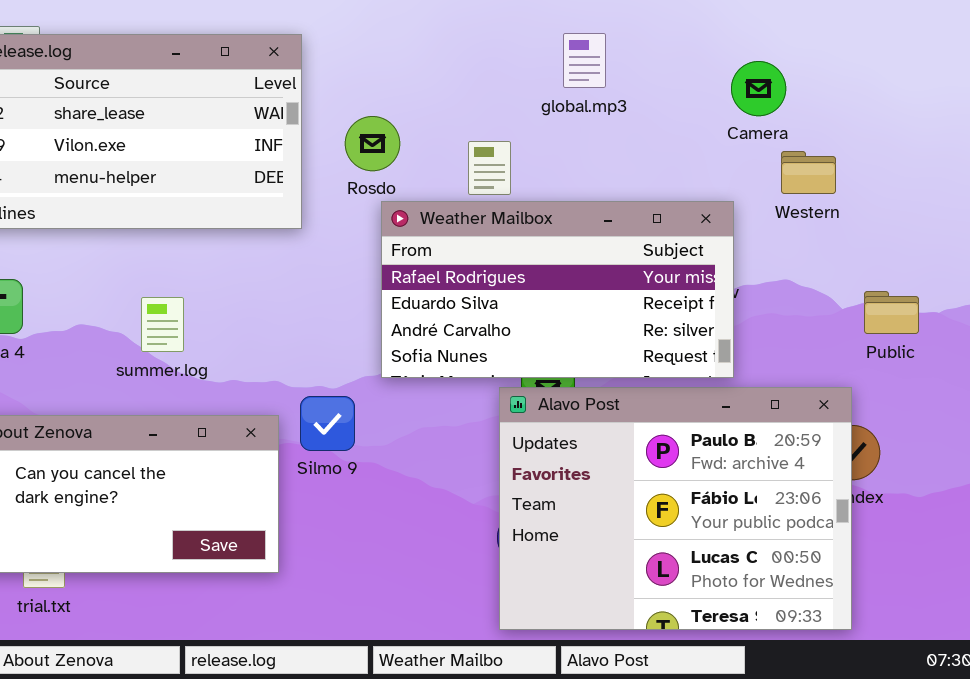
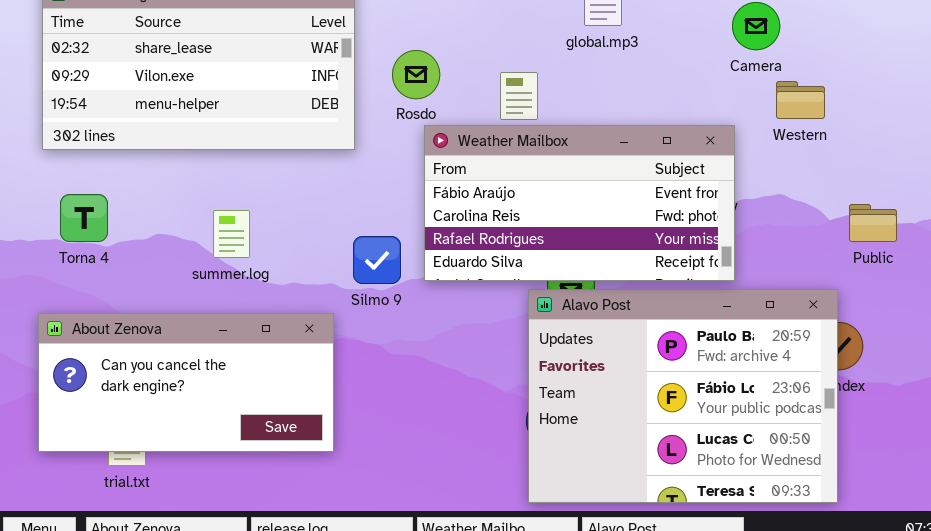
Weather Mailbox: [381,201,734,378] -> [424,125,735,281], scrolled up 2 rows
Silmo 9: [300,396,355,451] -> [353,236,401,284], moved

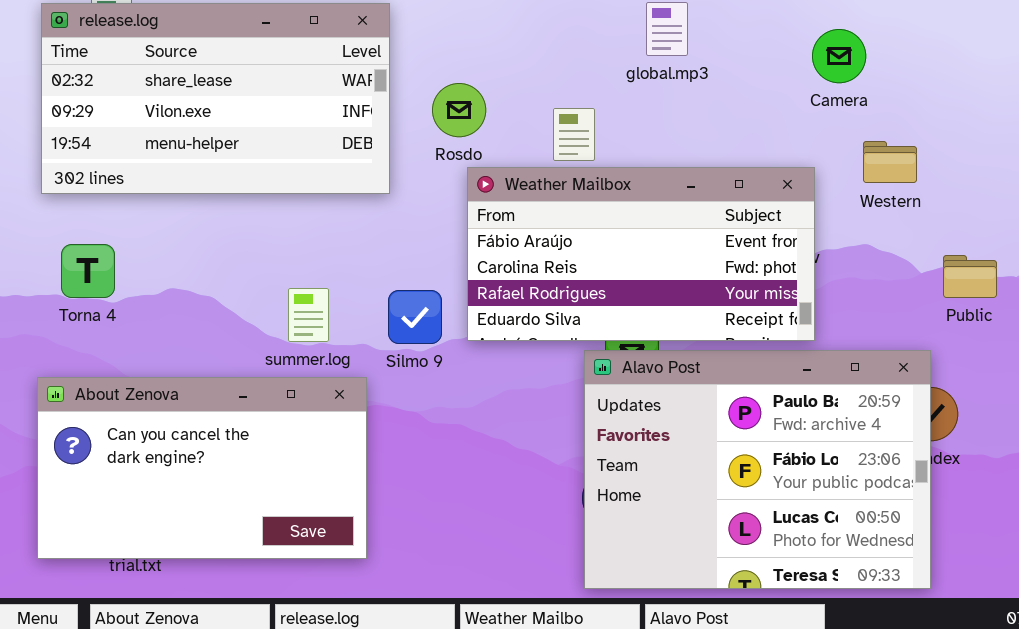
Western: [776,81,825,119] -> [863,141,917,183], moved
summer.log: [213,210,250,258] -> [288,288,329,342], moved
About Zenova: [38,313,334,452] -> [37,377,367,559], resized

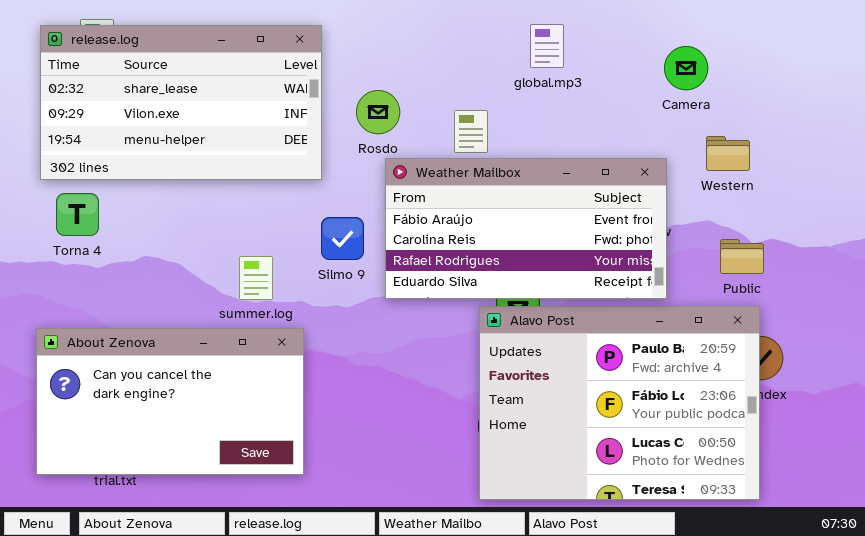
Torna 4: [61,244,115,298] -> [56,193,99,236], moved
Public: [943,255,997,298] -> [720,239,764,274], moved
Silmo 9: [388,290,442,344] -> [321,217,364,260], moved

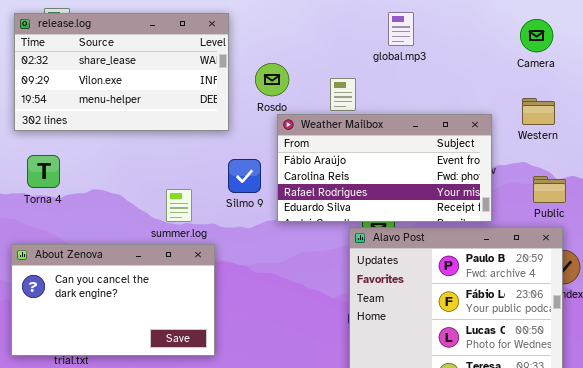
Camera: [664,46,708,90] -> [520,19,553,52], moved
Torna 4: [56,193,99,236] -> [27,155,60,188], moved

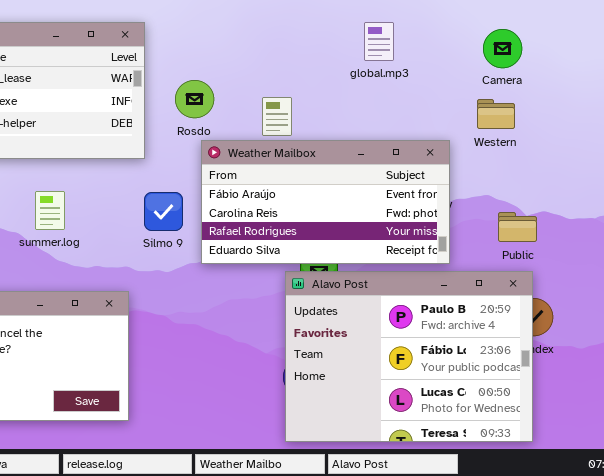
global.mp3: [388,12,414,46] -> [364,22,394,61], moved
Western: [522,98,555,125] -> [477,99,515,129], moved
summer.log: [166,189,192,222] -> [35,191,65,230], moved

